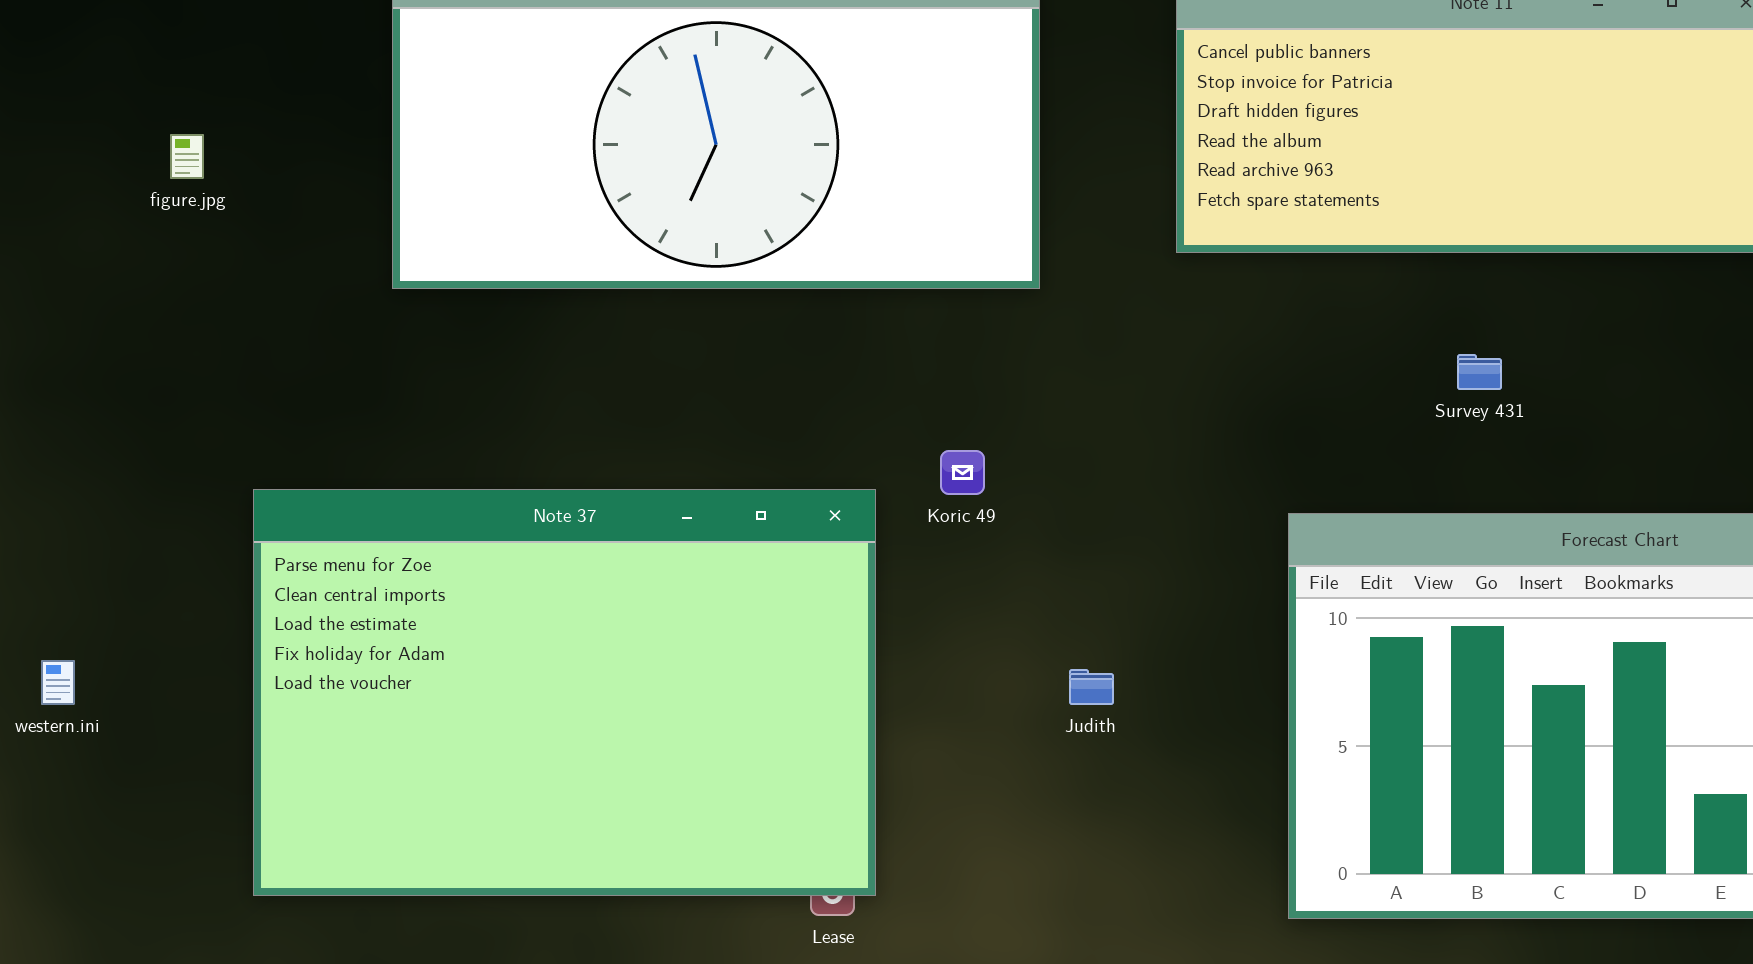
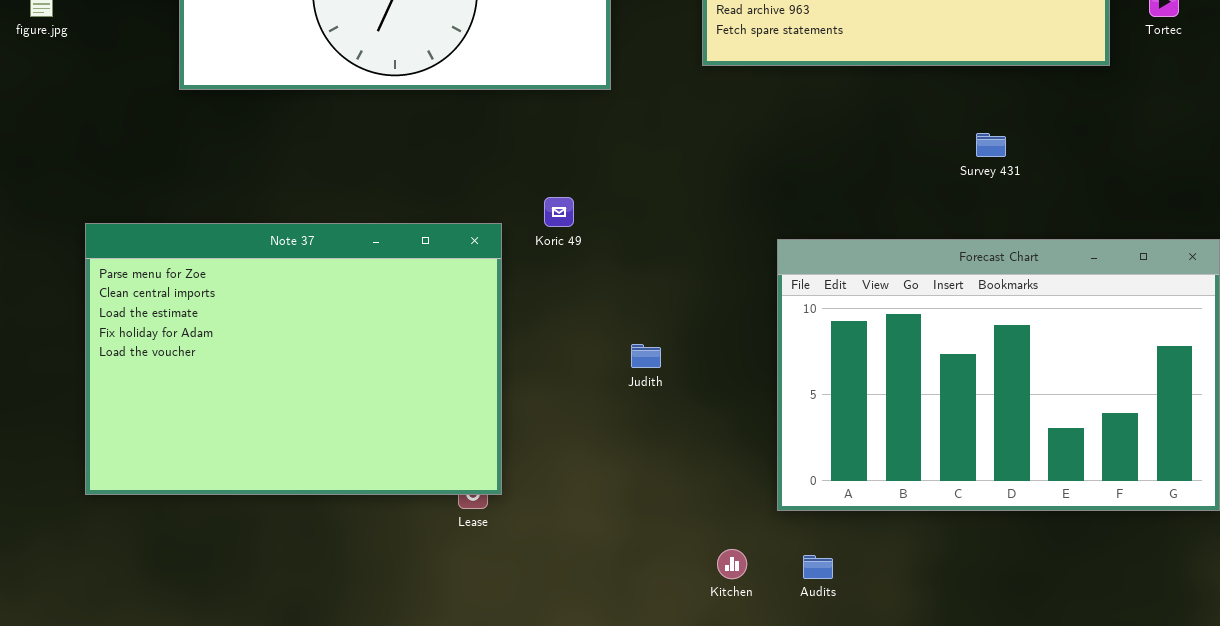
Survey 431: [1457,354,1502,390] -> [976,133,1006,157], moved

